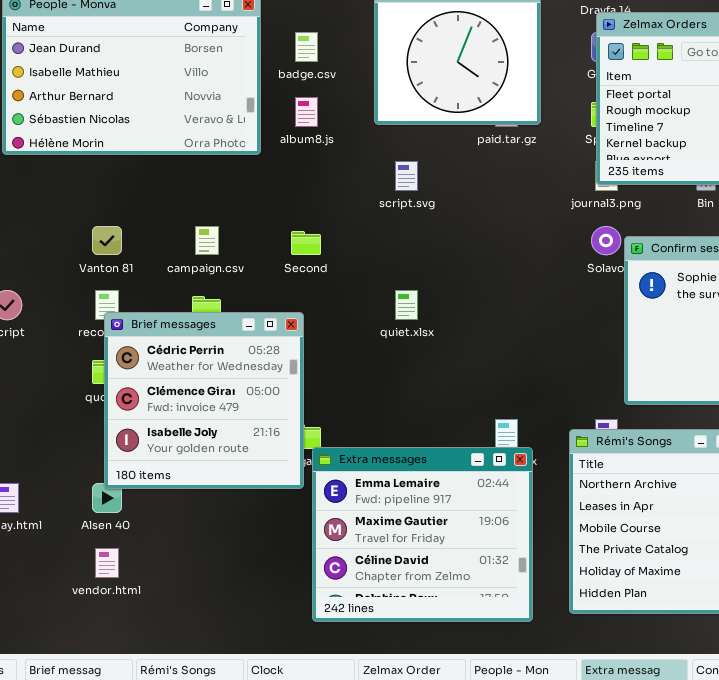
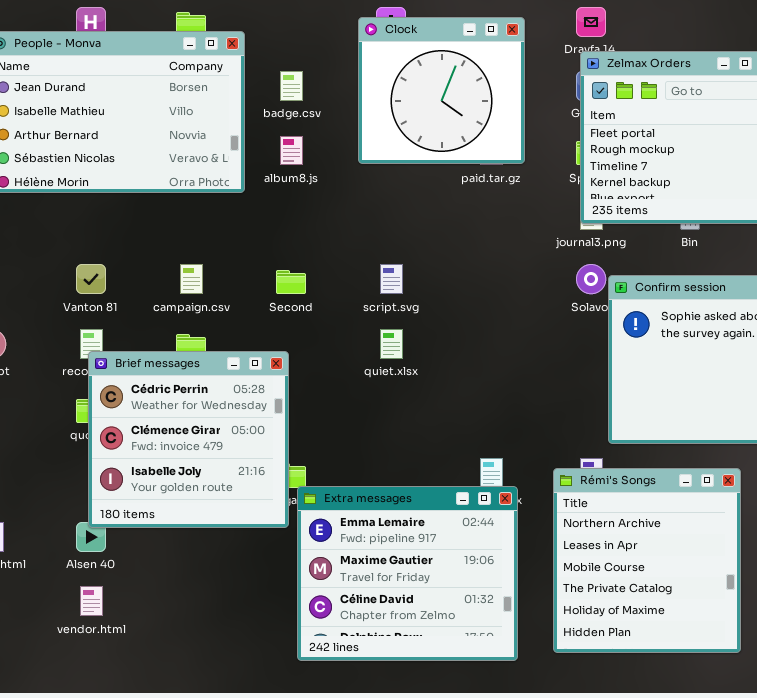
script.svg: [395,161,418,191] -> [380,264,403,294], moved

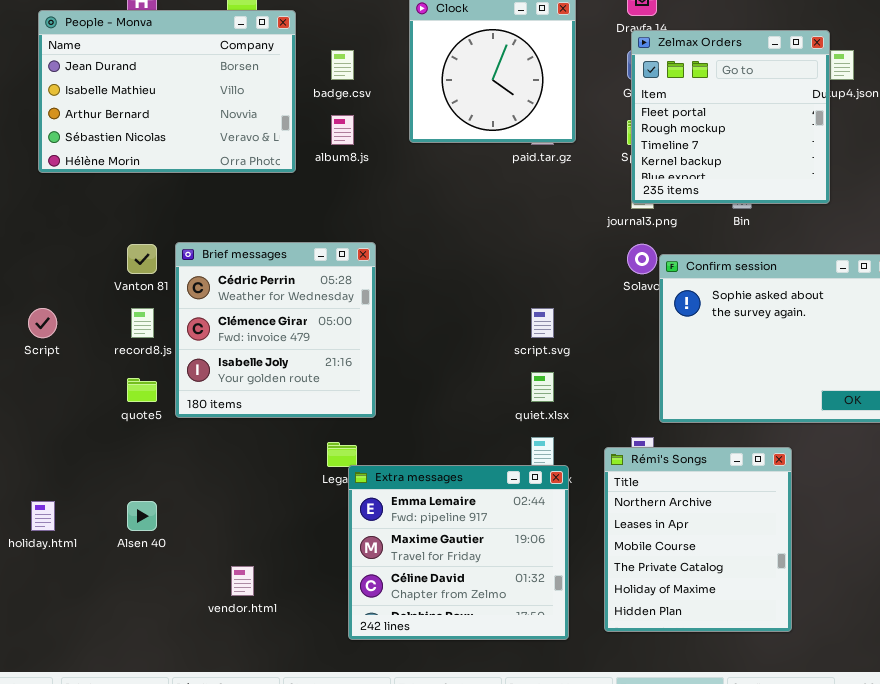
script.svg: [380,264,403,294] -> [531,308,554,338], moved
quiet.xlsx: [380,329,403,359] -> [531,372,554,402], moved
Brief messages: [88,351,289,528] -> [175,242,376,418], moved
vendor.html: [80,586,103,616] -> [231,566,254,596], moved

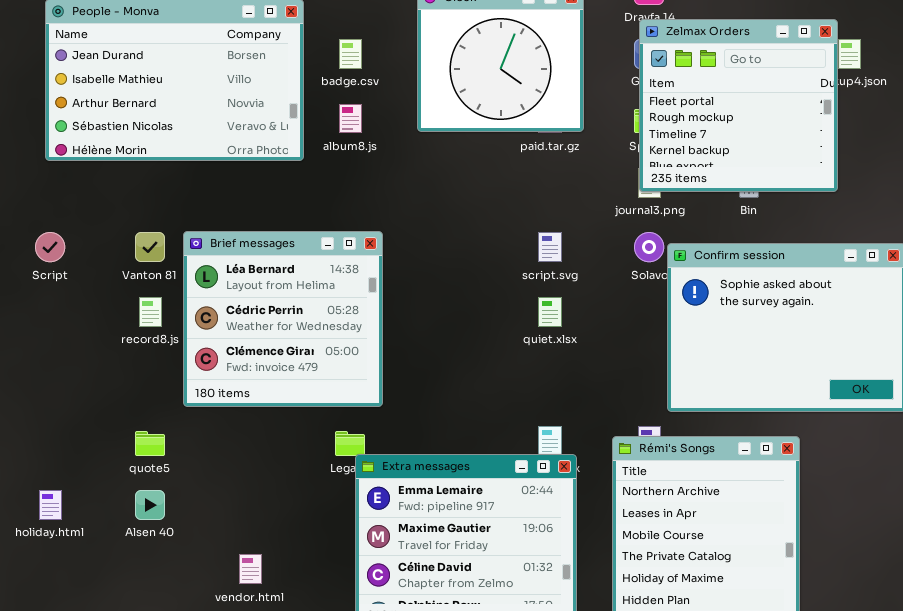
Brief messages: [175,242,376,418] -> [183,231,383,407], scrolled up 1 row
Script: [28,308,57,338] -> [35,232,65,262], moved
script.svg: [531,308,554,338] -> [538,232,562,262], moved
quiet.xlsx: [531,372,554,402] -> [538,297,562,327], moved
quote5: [127,378,157,402] -> [135,431,165,456], moved

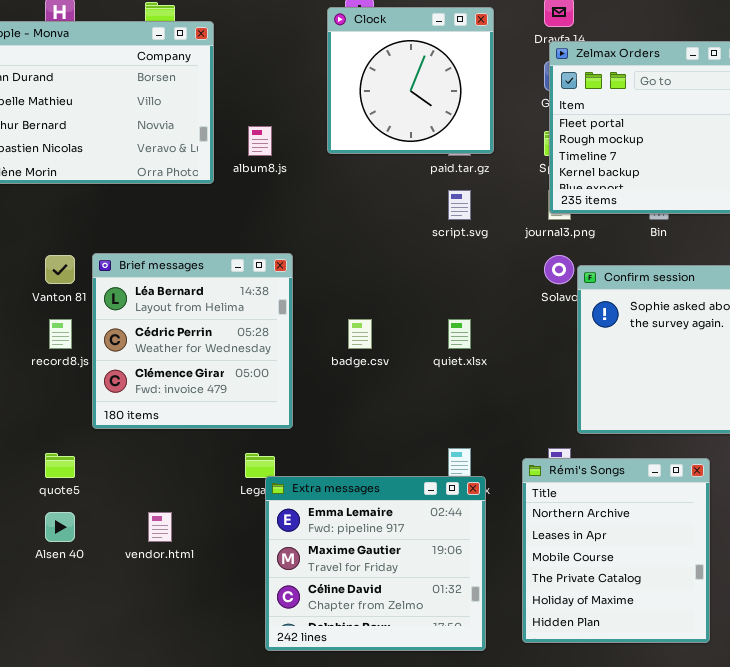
badge.csv: [339,39,362,69] -> [348,319,372,349], moved
script.svg: [538,232,562,262] -> [448,190,471,220], moved
vendor.html: [239,554,262,584] -> [148,512,172,542], moved

